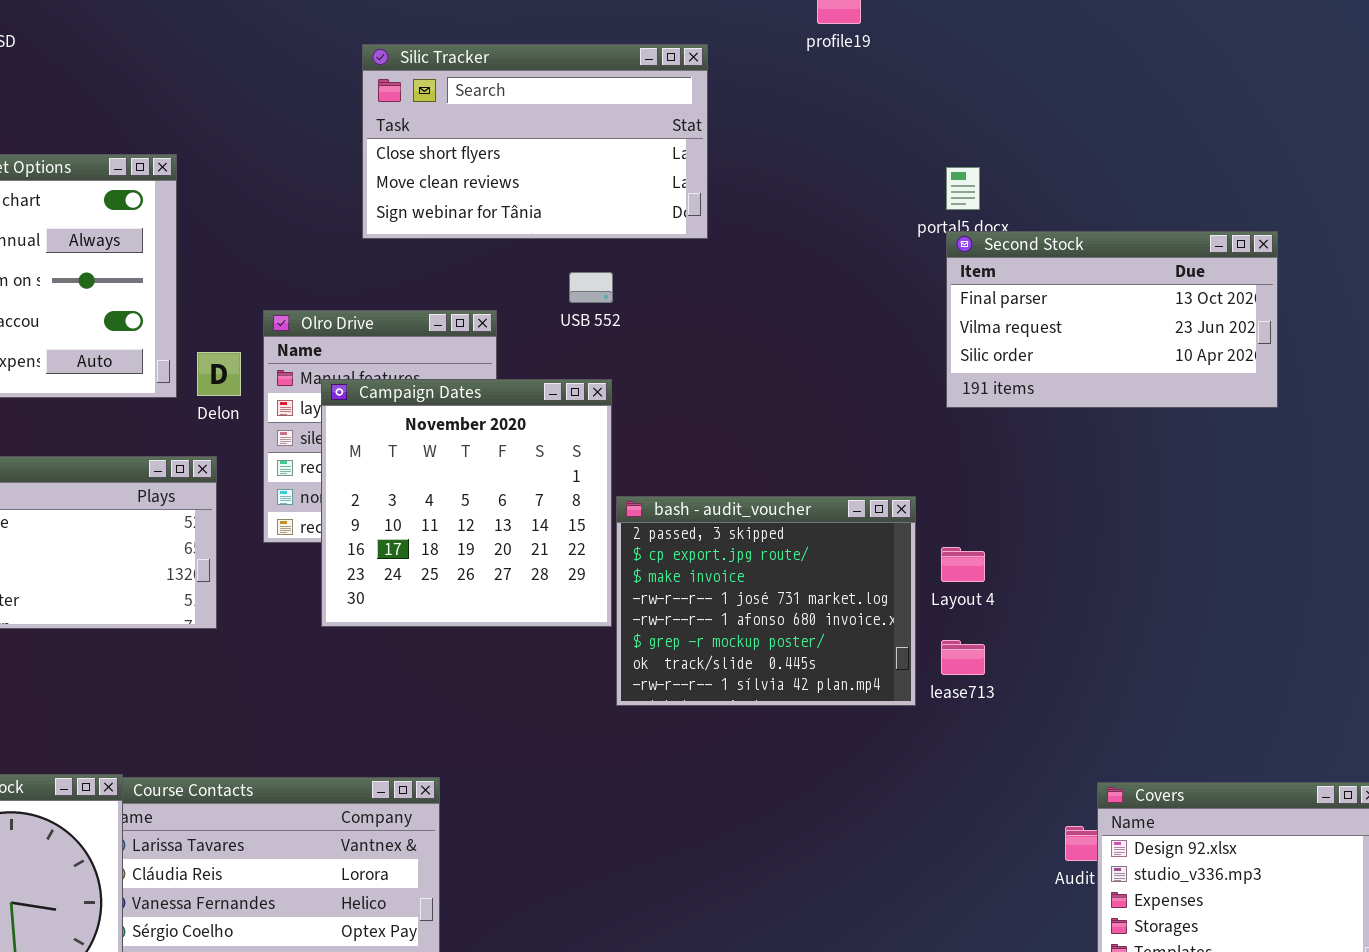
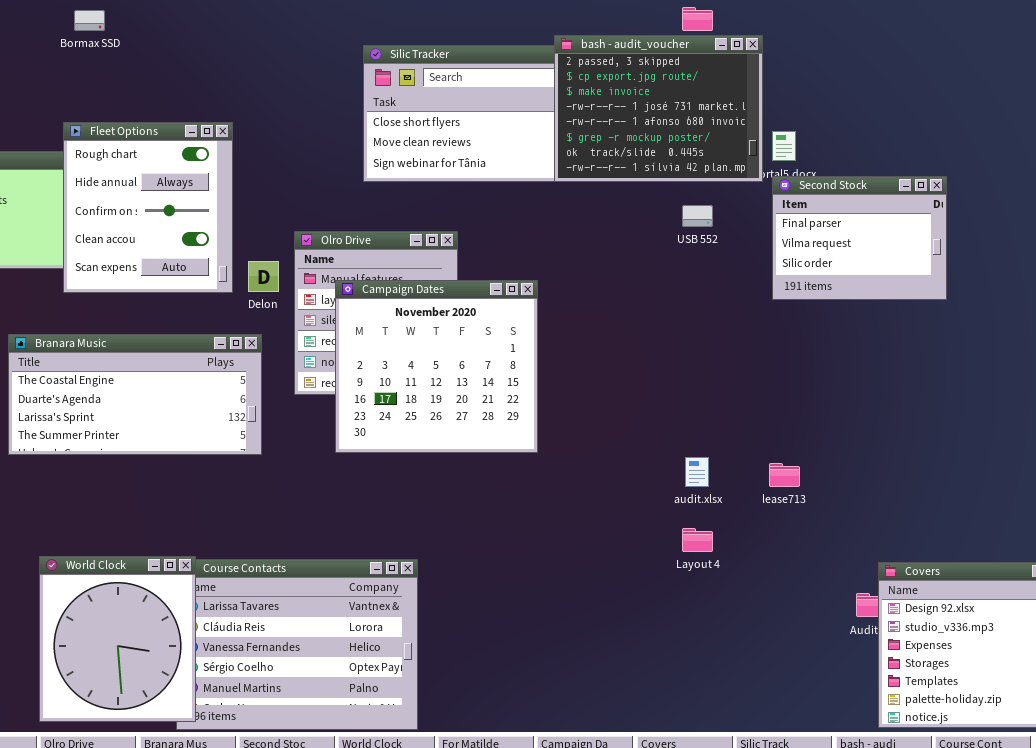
Second Stock: [946,231,1278,408] -> [772,176,947,300], resized
USB 552: [569,272,613,303] -> [682,205,713,227], moved
bash - audit_voucher: [616,496,916,706] -> [554,35,763,182], moved
Layout 4: [941,547,985,582] -> [682,528,713,552], moved

